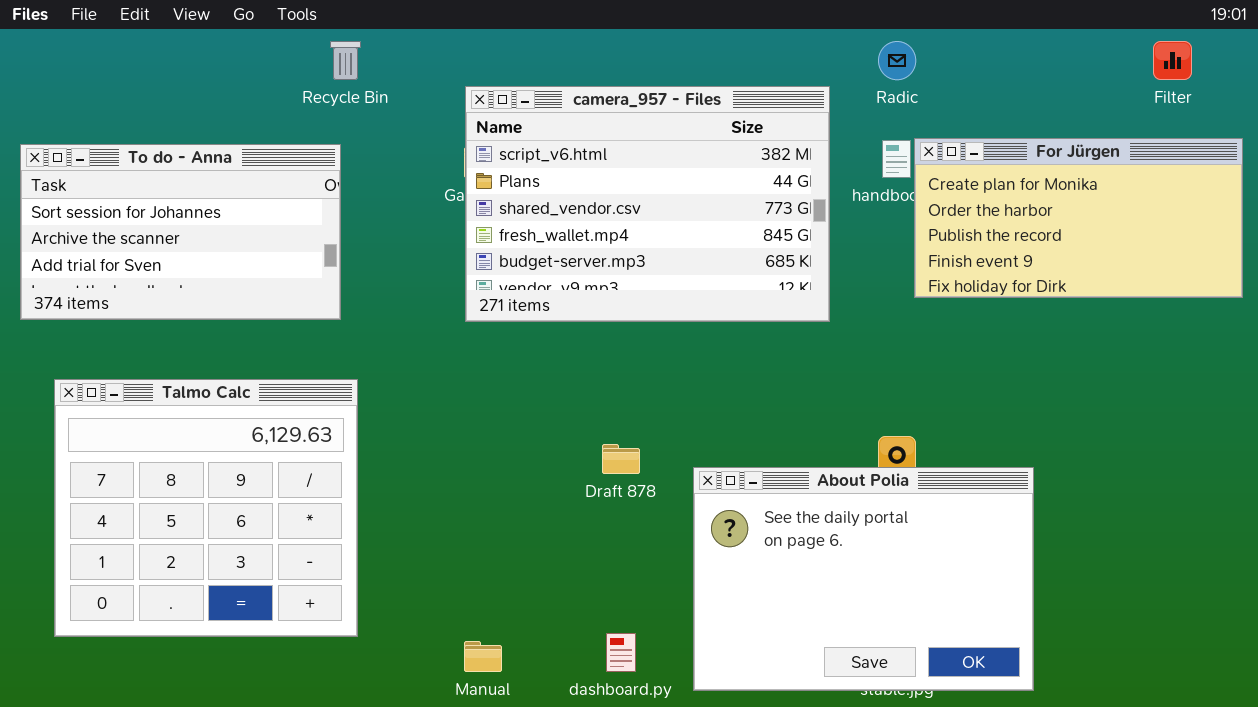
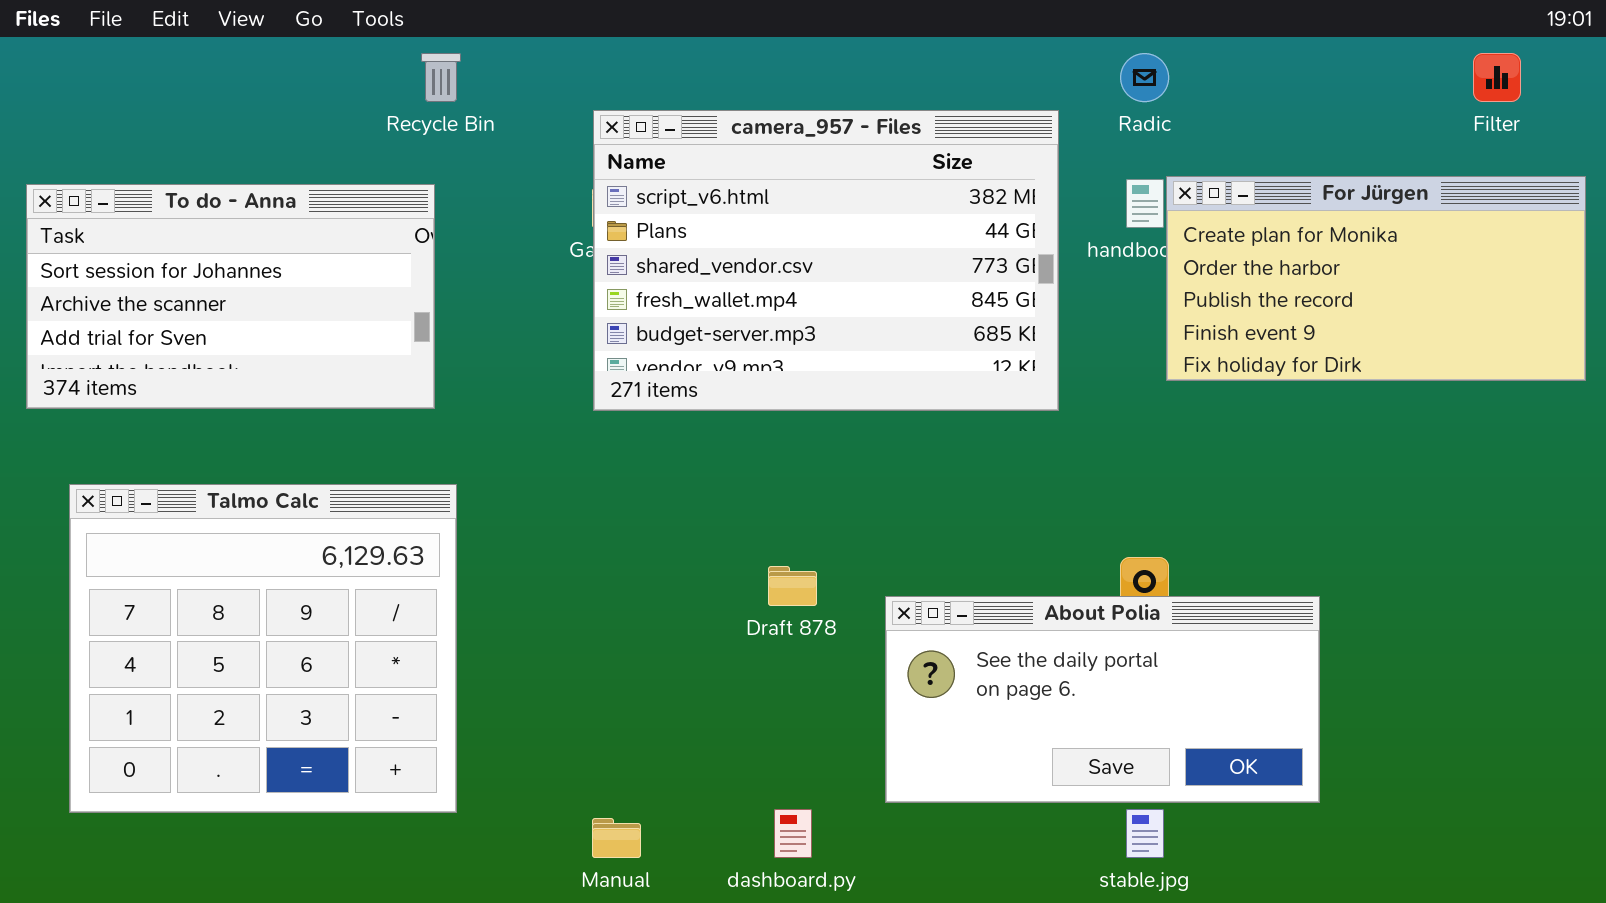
About Polia: [693,467,1034,691] -> [885,596,1320,803], resized

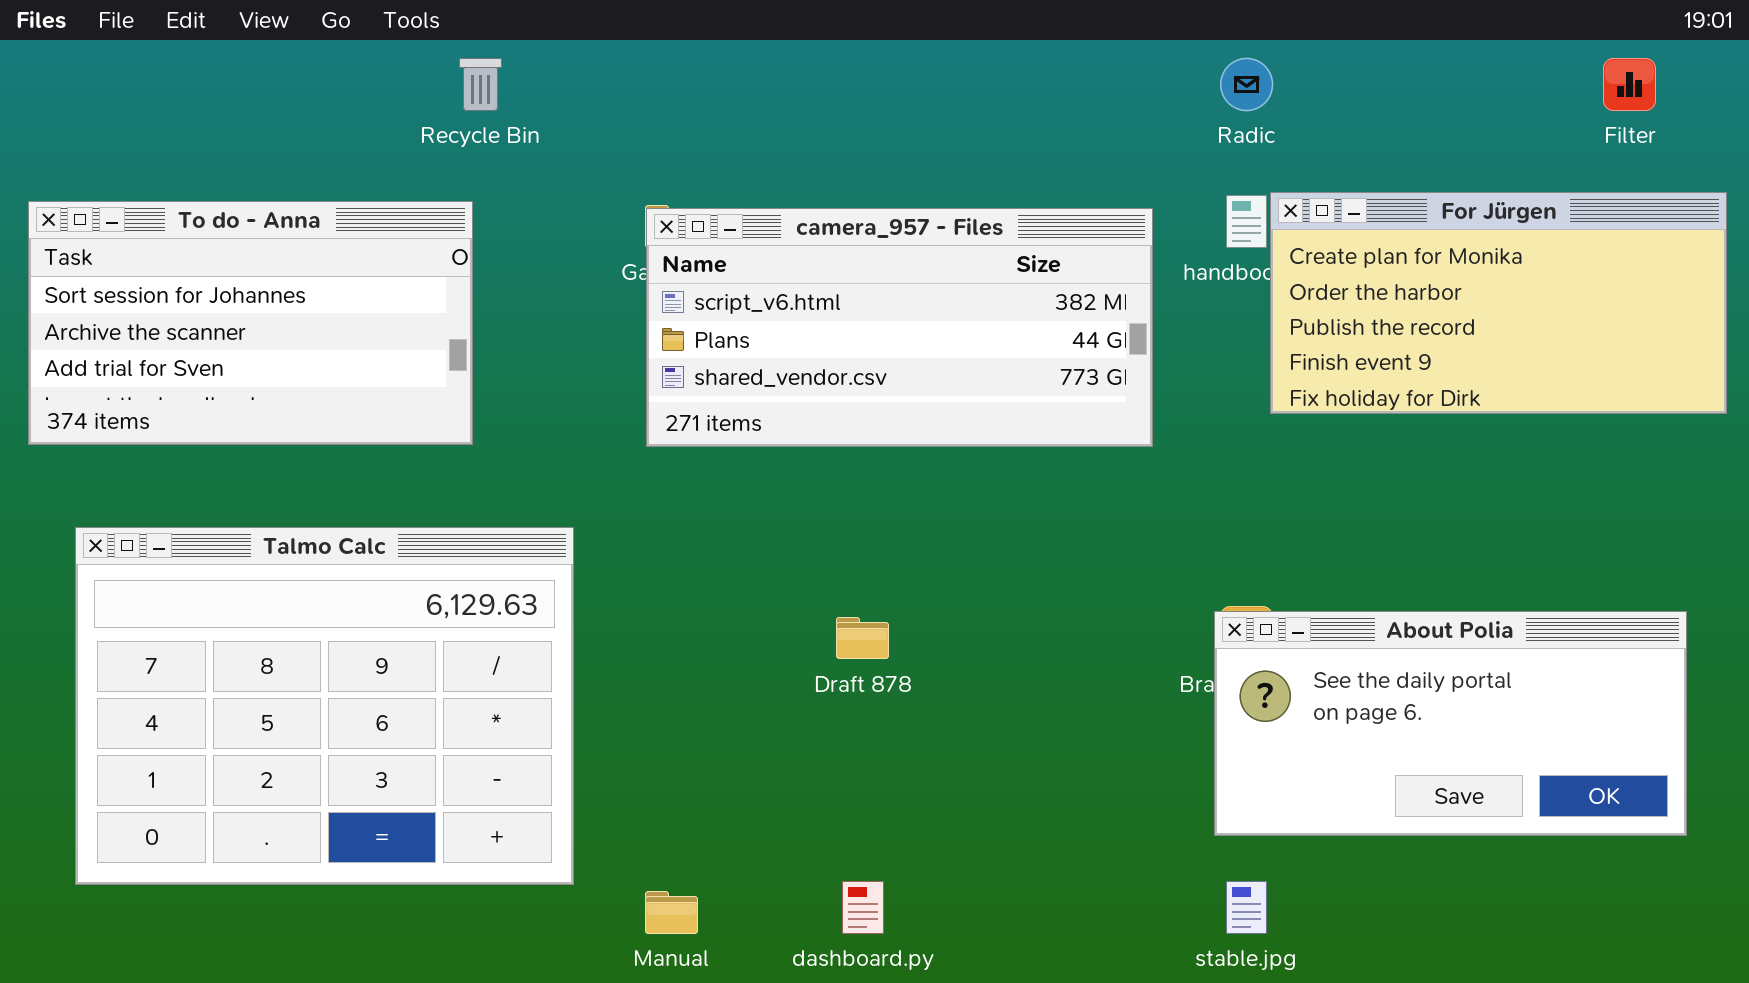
camera_957 - Files: [593,110,1059,411] -> [646,208,1153,447], resized
Talmo Calc: [69,484,457,813] -> [75,527,574,885], resized
About Polia: [885,596,1320,803] -> [1214,611,1687,836], moved

